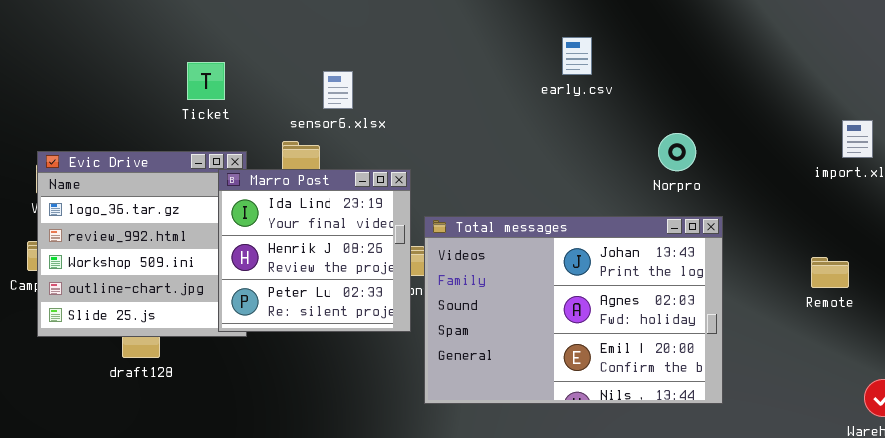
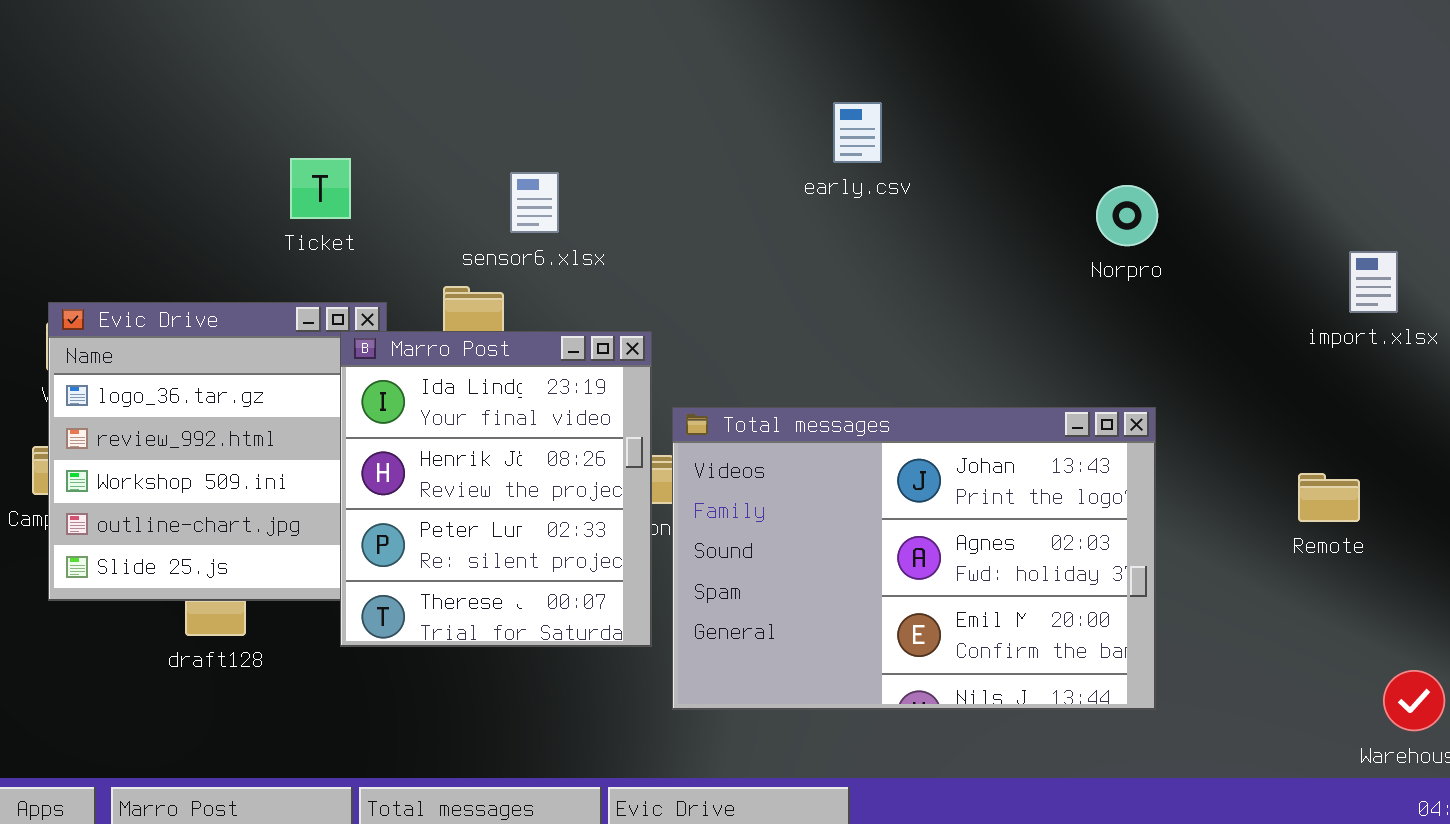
early.csv: [562,37,592,75] -> [833,102,882,163], moved
Norpro: [658,133,696,171] -> [1096,185,1158,246], moved
Marro Post: [218,169,411,332] -> [340,331,652,647], resized

